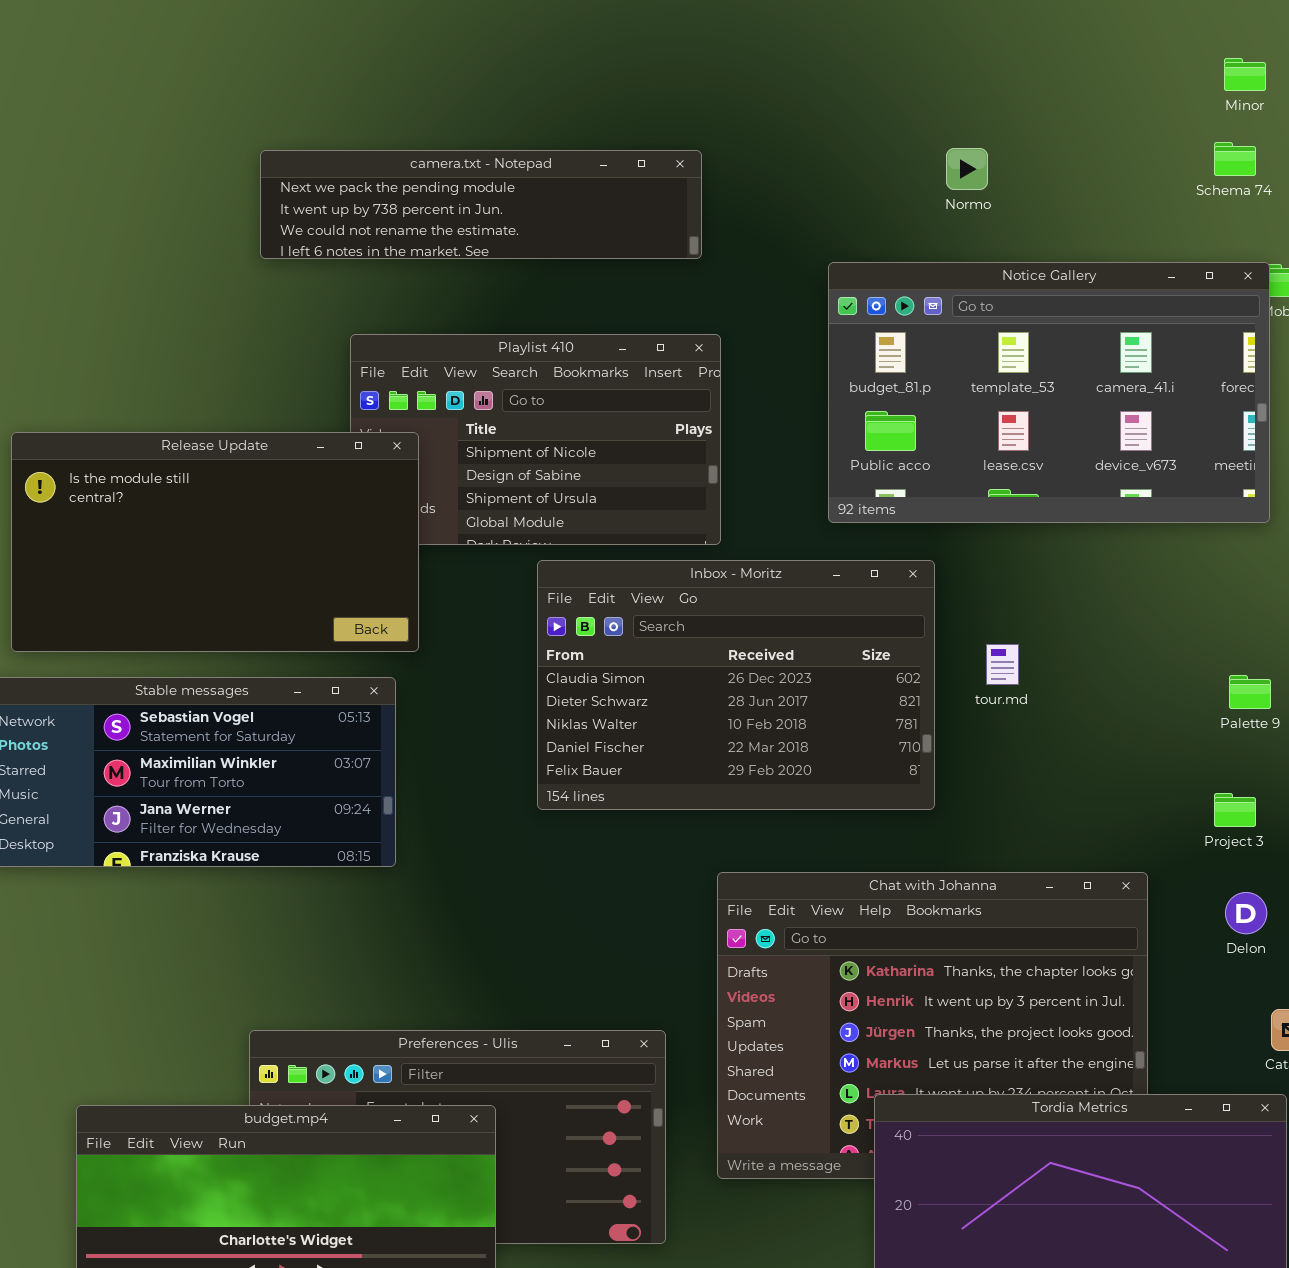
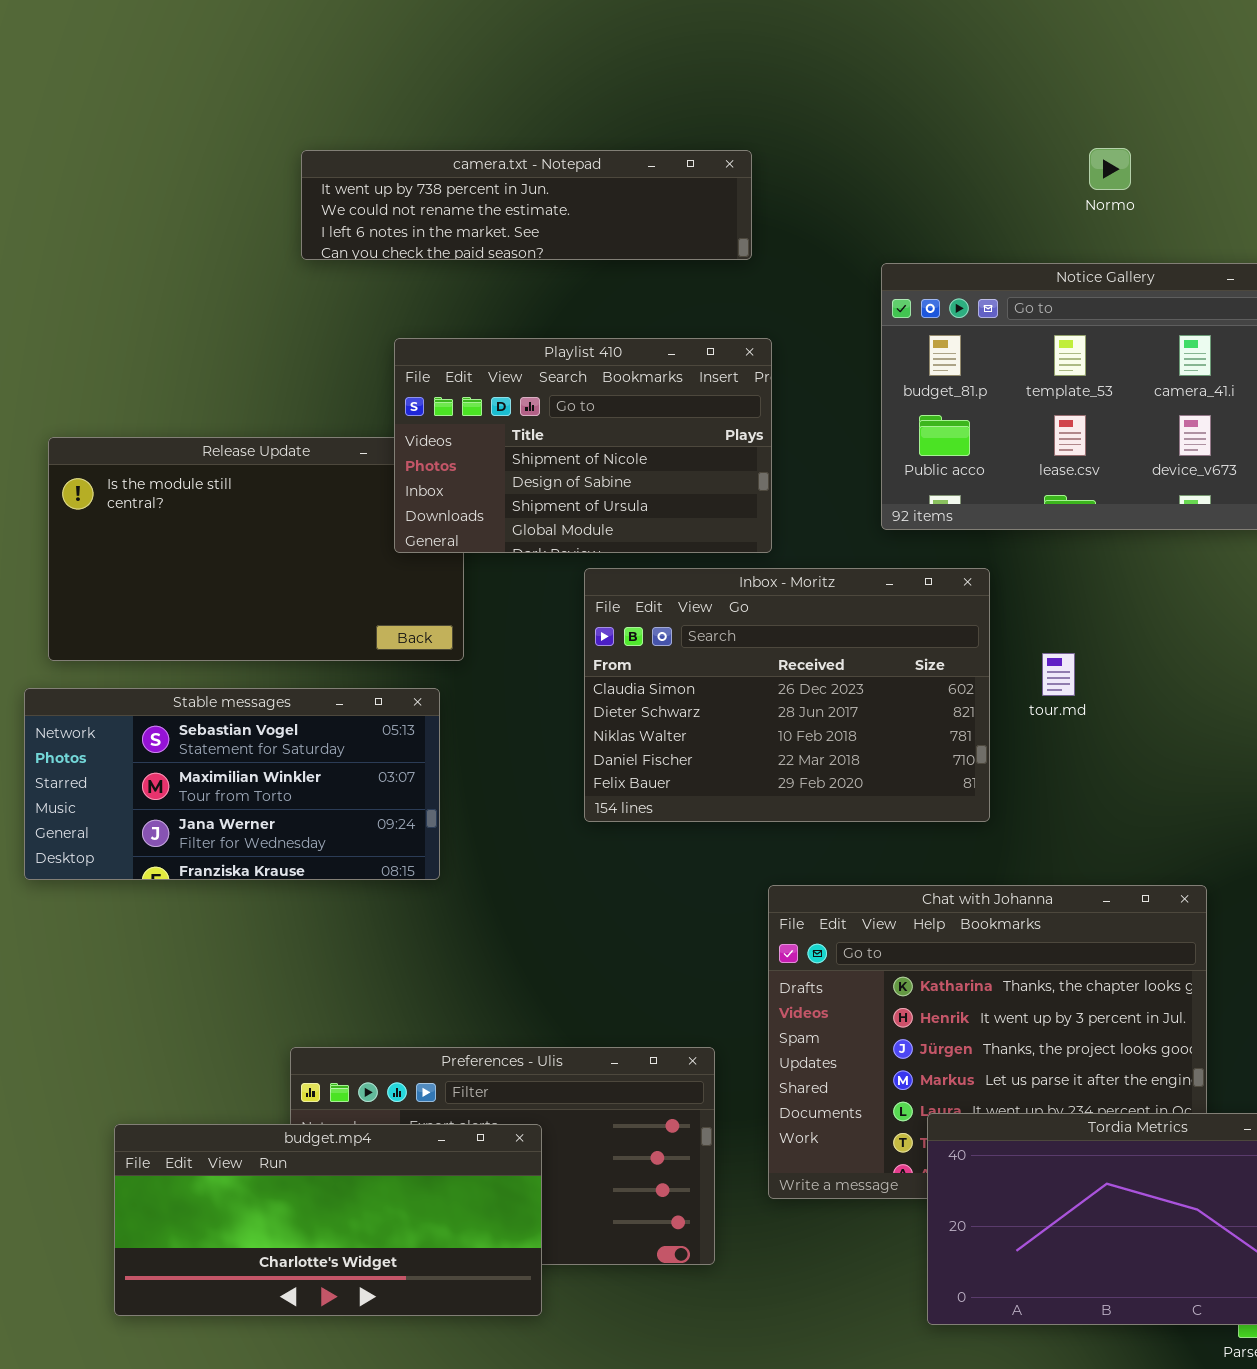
Normo: [946,148,988,190] -> [1089,148,1131,190], moved
camera.txt - Notepad: [260,150,702,259] -> [301,150,752,260], scrolled down 1 row
Playlist 410: [350,334,721,545] -> [394,338,772,553], raised

